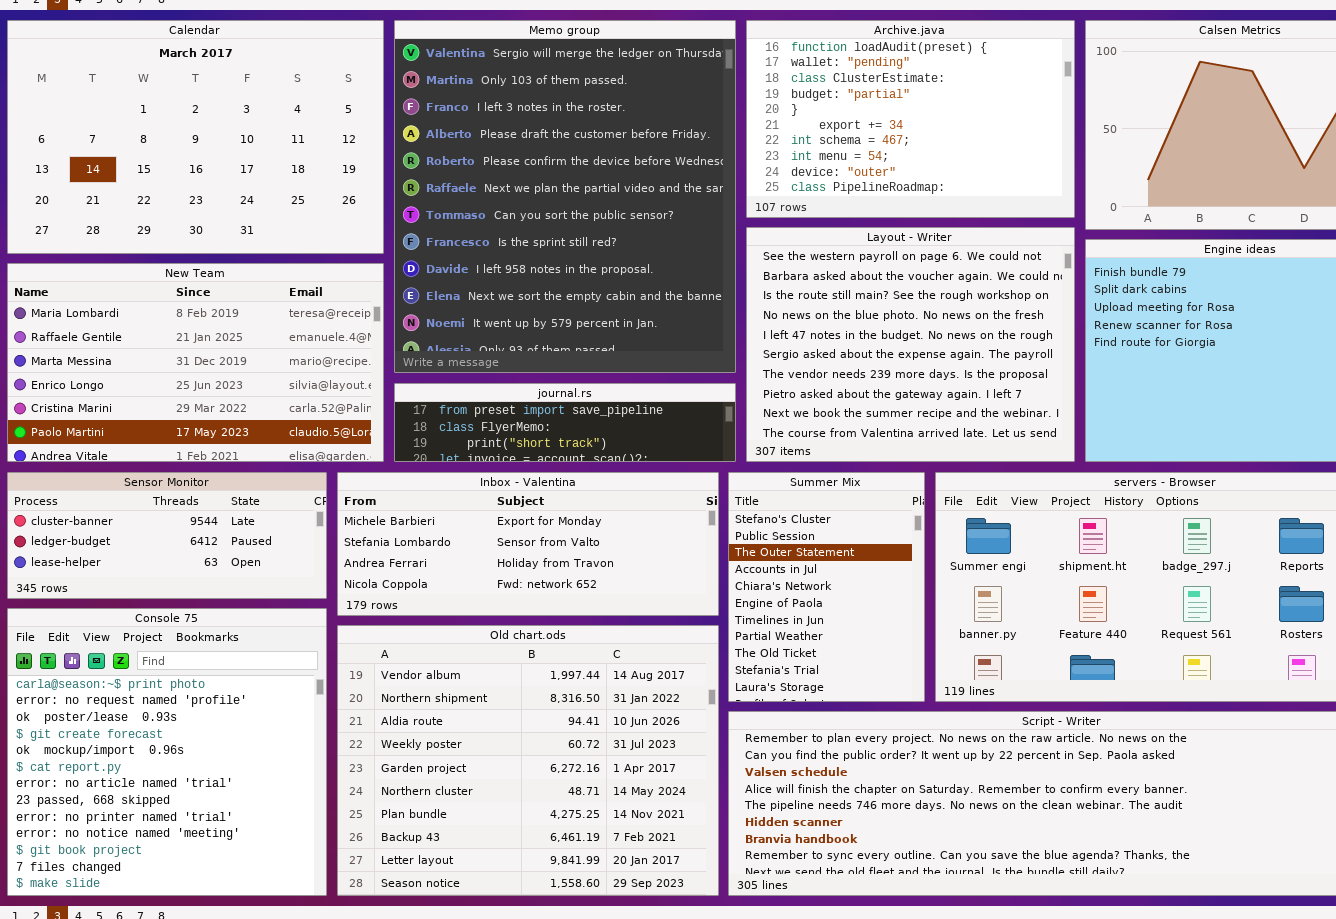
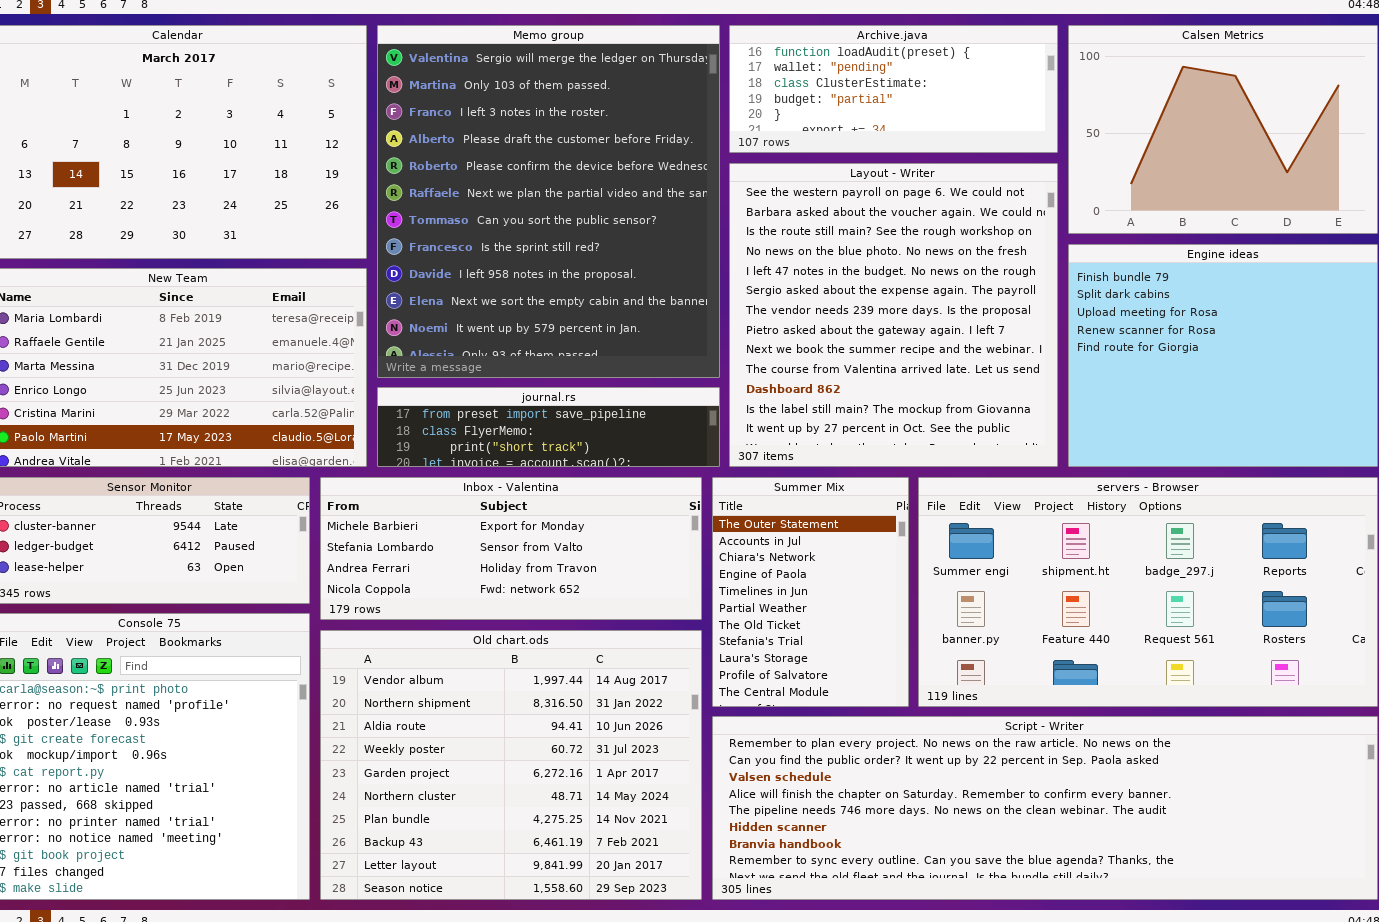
Archive.java: [746,20,1075,218] -> [729,25,1058,153], resized
Layout - Writer: [746,227,1075,462] -> [729,163,1058,467], resized
Summer Mix: [728,472,925,702] -> [712,477,909,707], scrolled down 2 rows

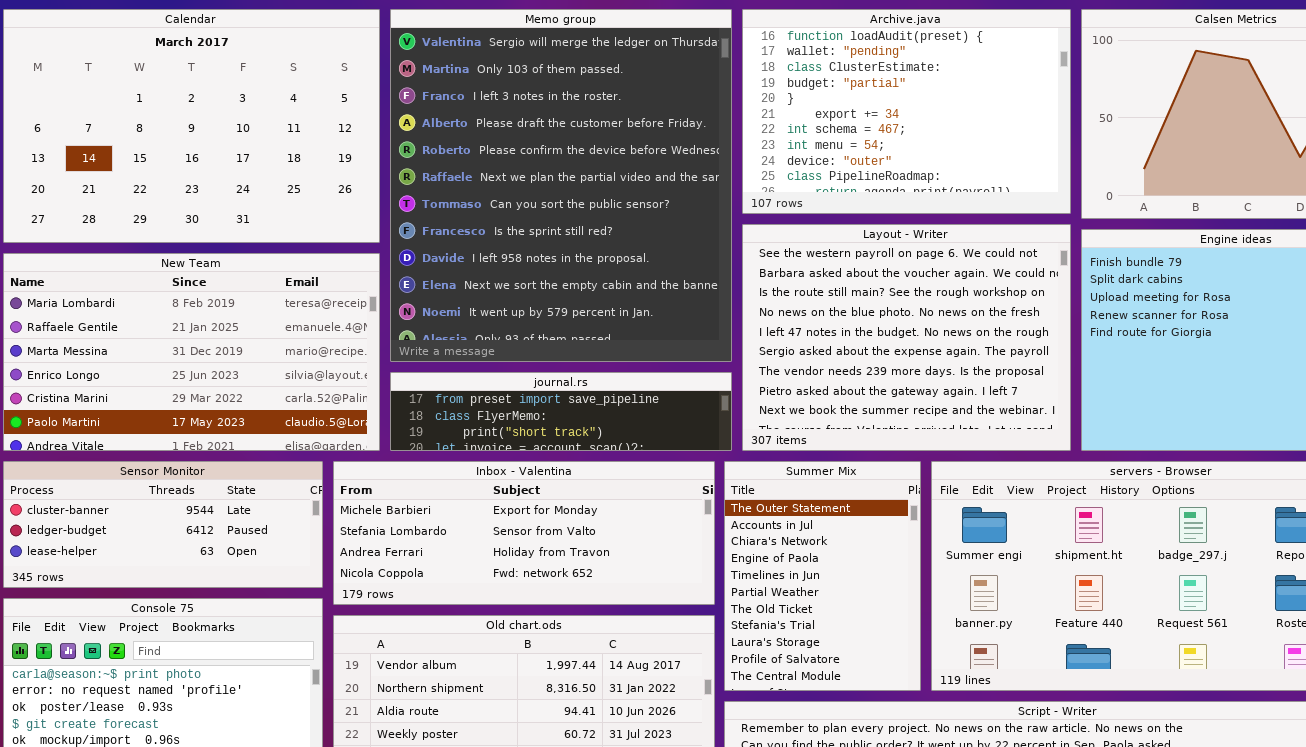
Archive.java: [729,25,1058,153] -> [742,9,1071,214], resized
Layout - Writer: [729,163,1058,467] -> [742,224,1071,451], resized

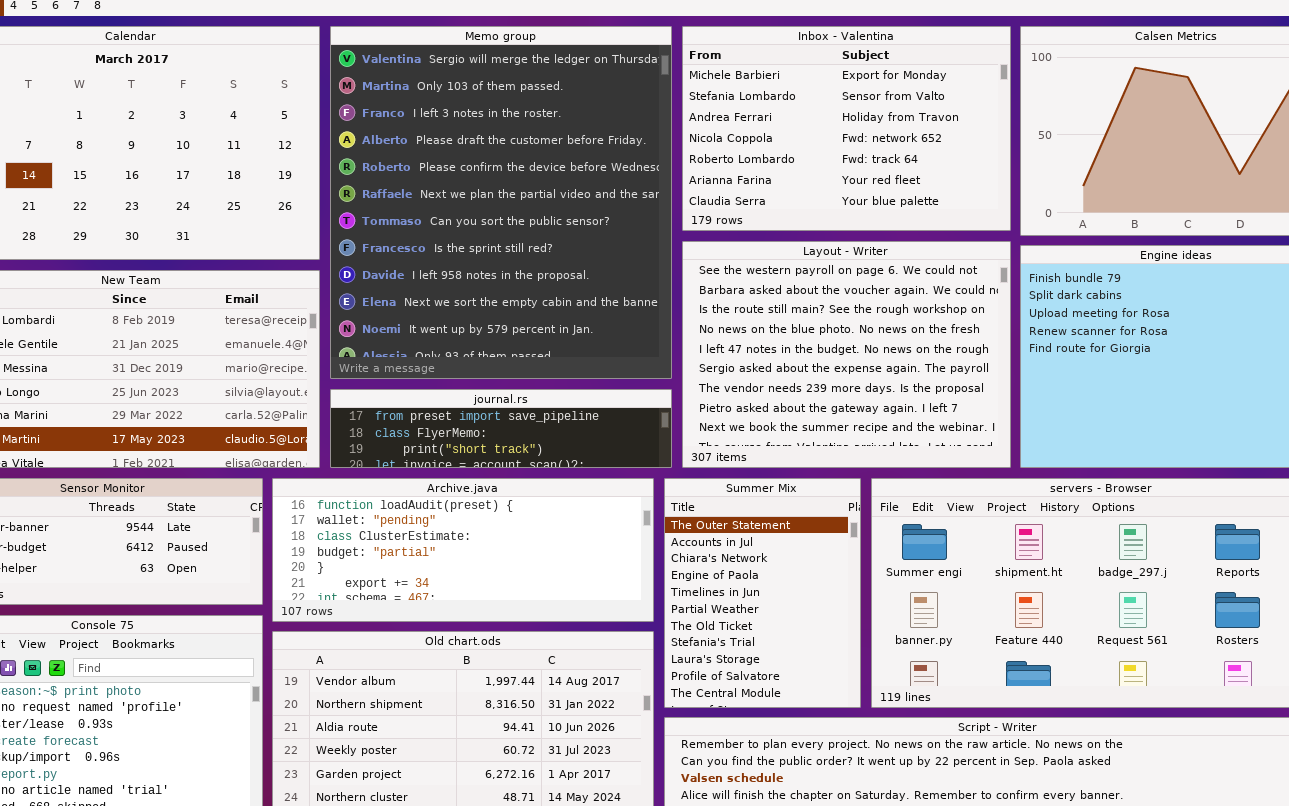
Archive.java: [742,9,1071,214] -> [272,478,654,622], moved, resized
Inbox - Valentina: [333,461,715,605] -> [682,26,1011,231], moved, resized

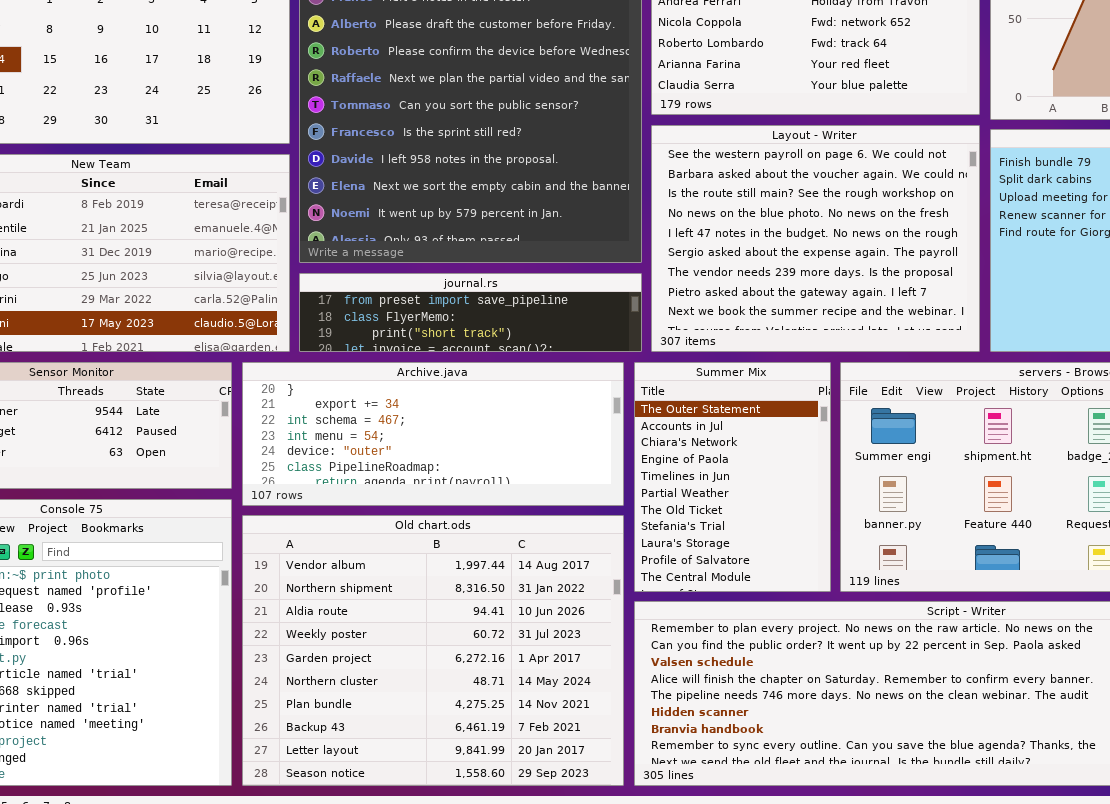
Archive.java: [272,478,654,622] -> [242,362,624,506], scrolled down 4 rows

